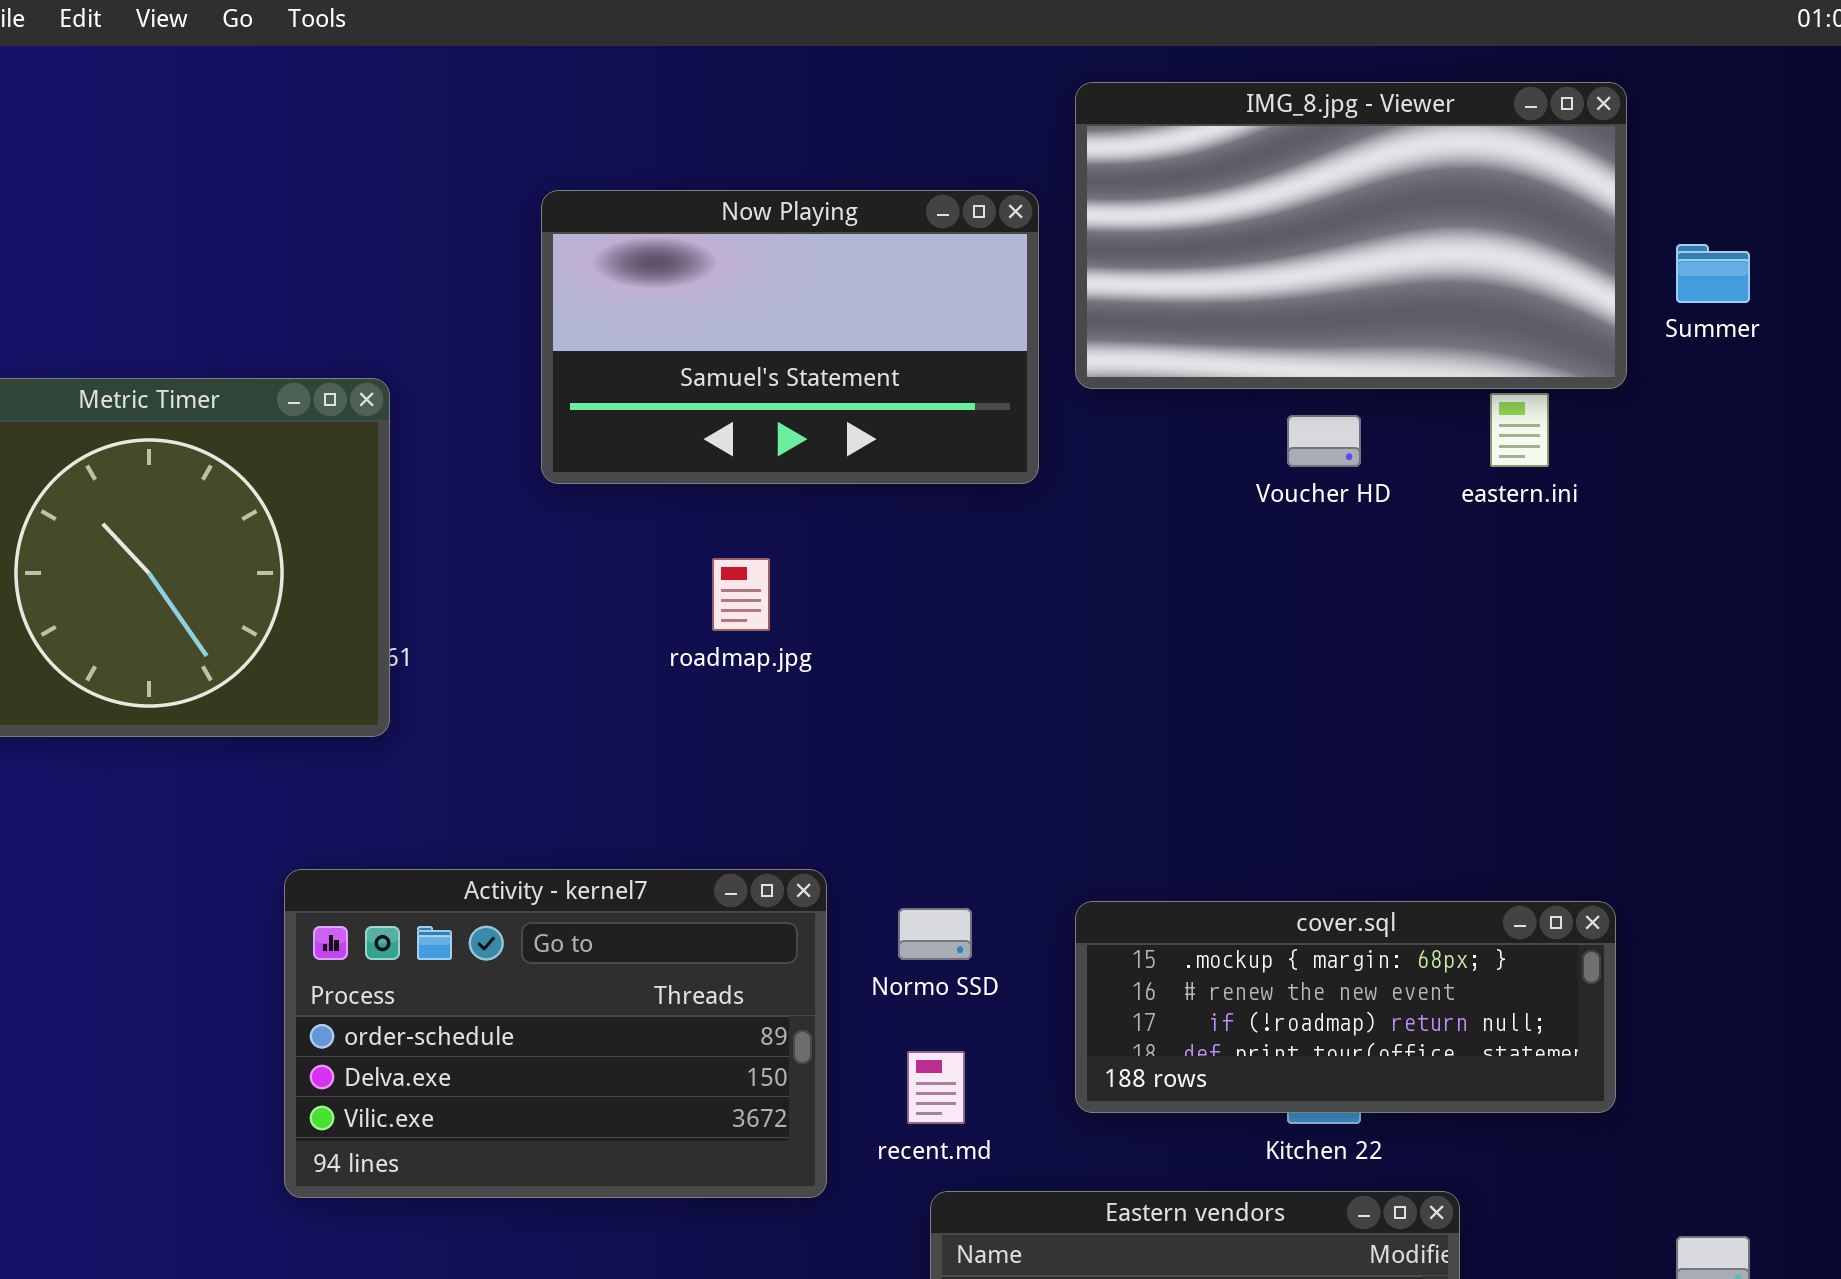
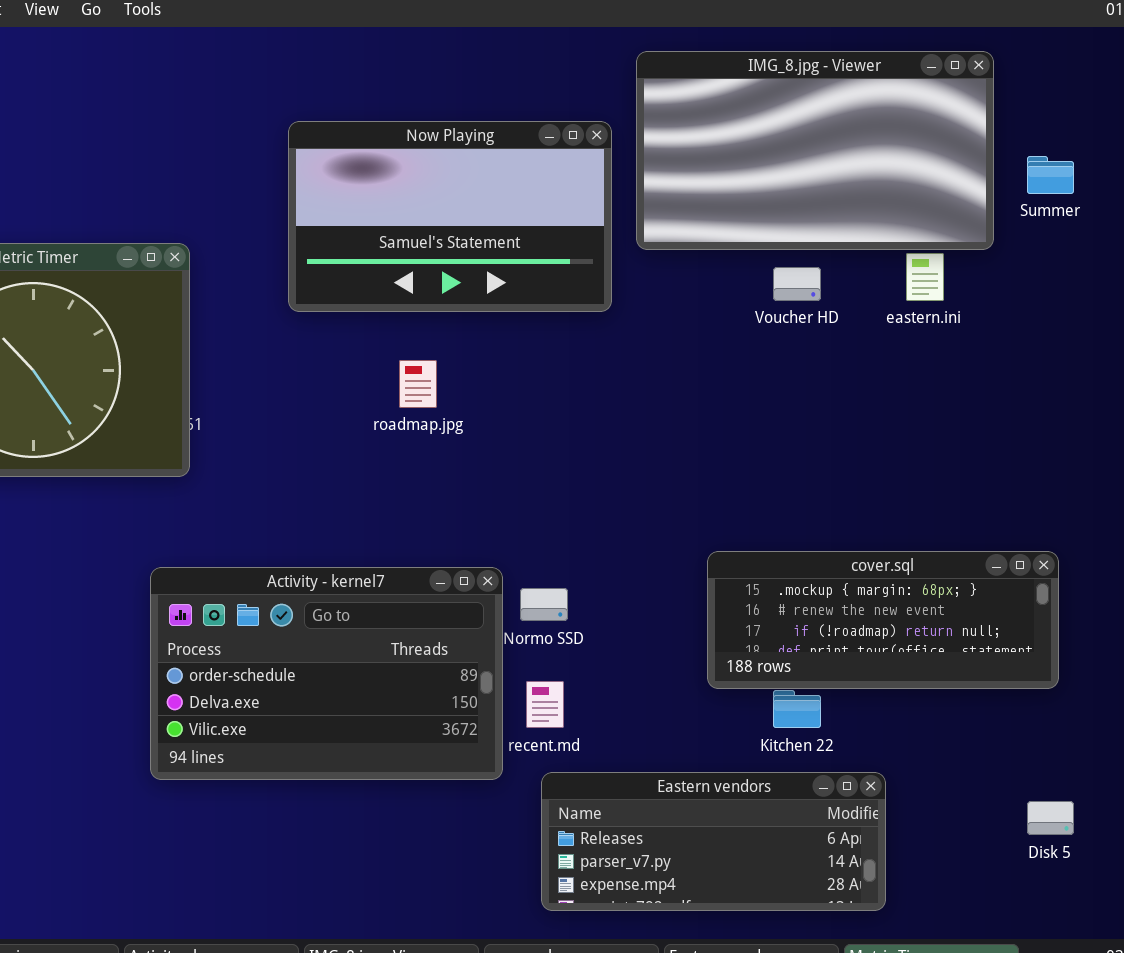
Activity - kernel7: [284,869,827,1198] -> [150,567,503,780], moved
cover.sql: [1075,901,1616,1113] -> [707,551,1059,689], moved

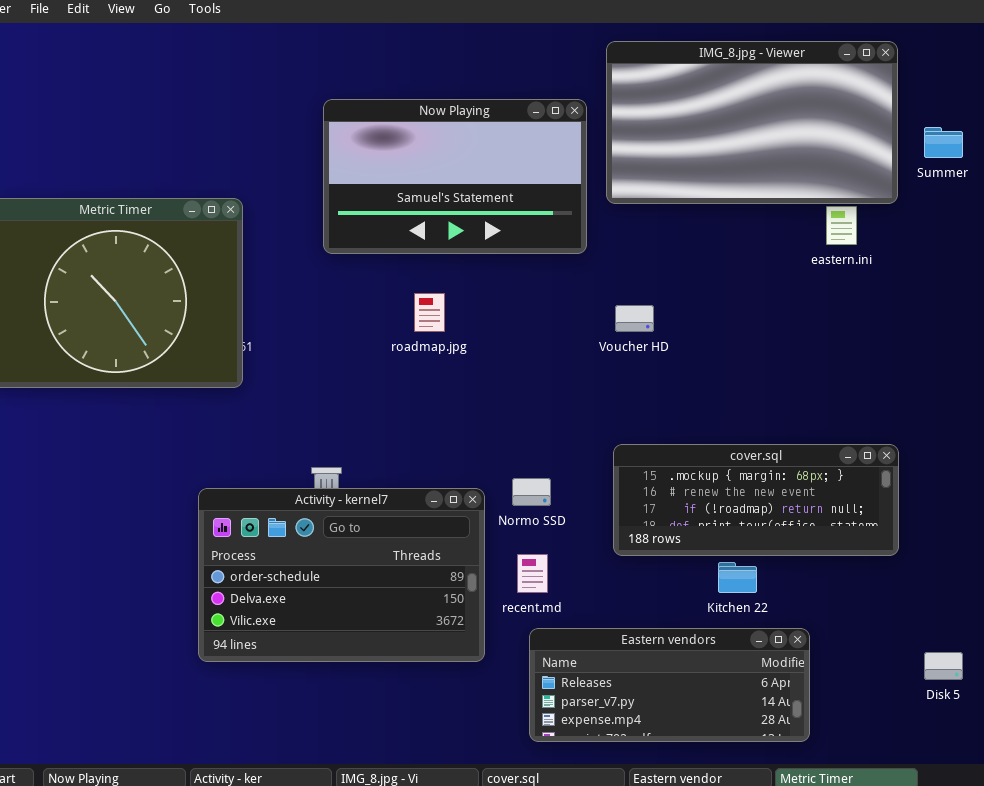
Voucher HD: [773,267,821,301] -> [615,305,654,332], moved
cover.sql: [707,551,1059,689] -> [613,444,899,556], moved
Activity - kernel7: [150,567,503,780] -> [198,488,485,662], moved

